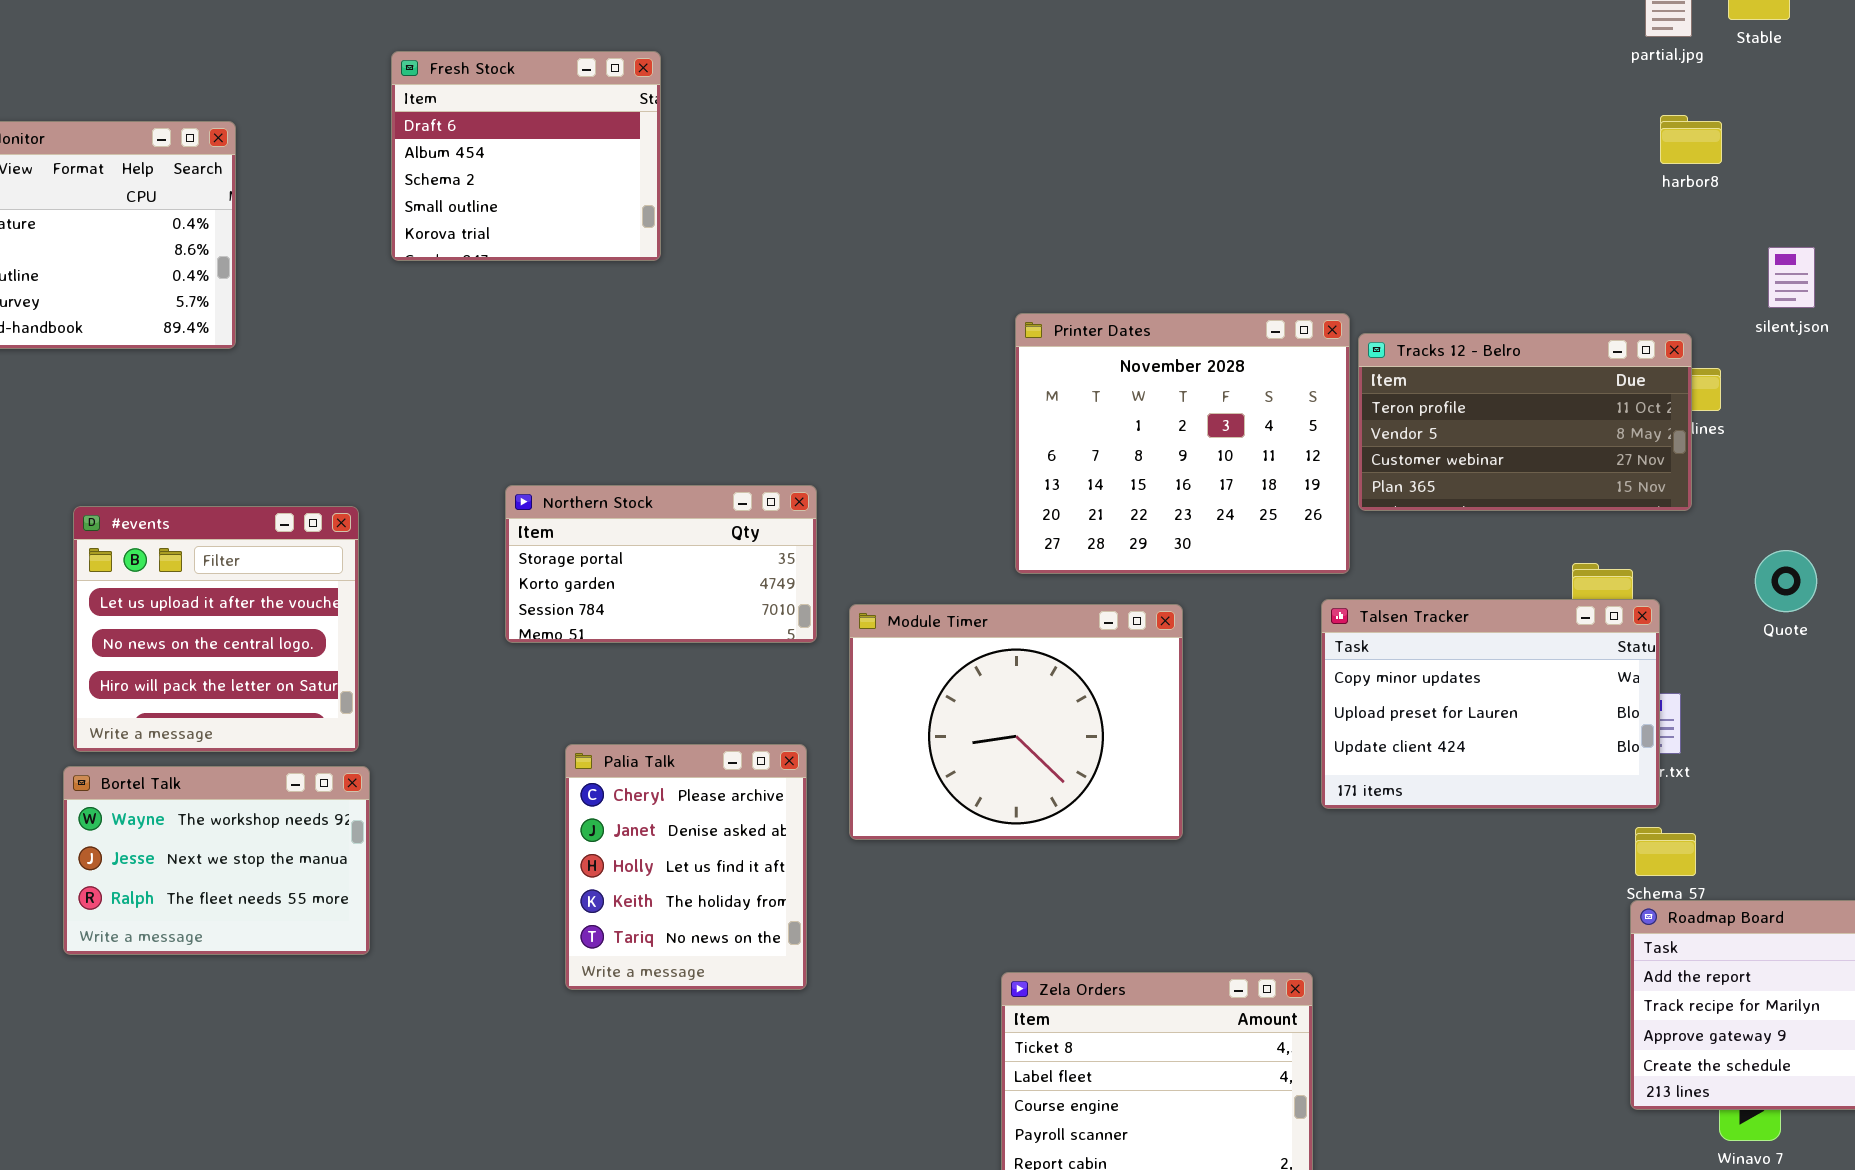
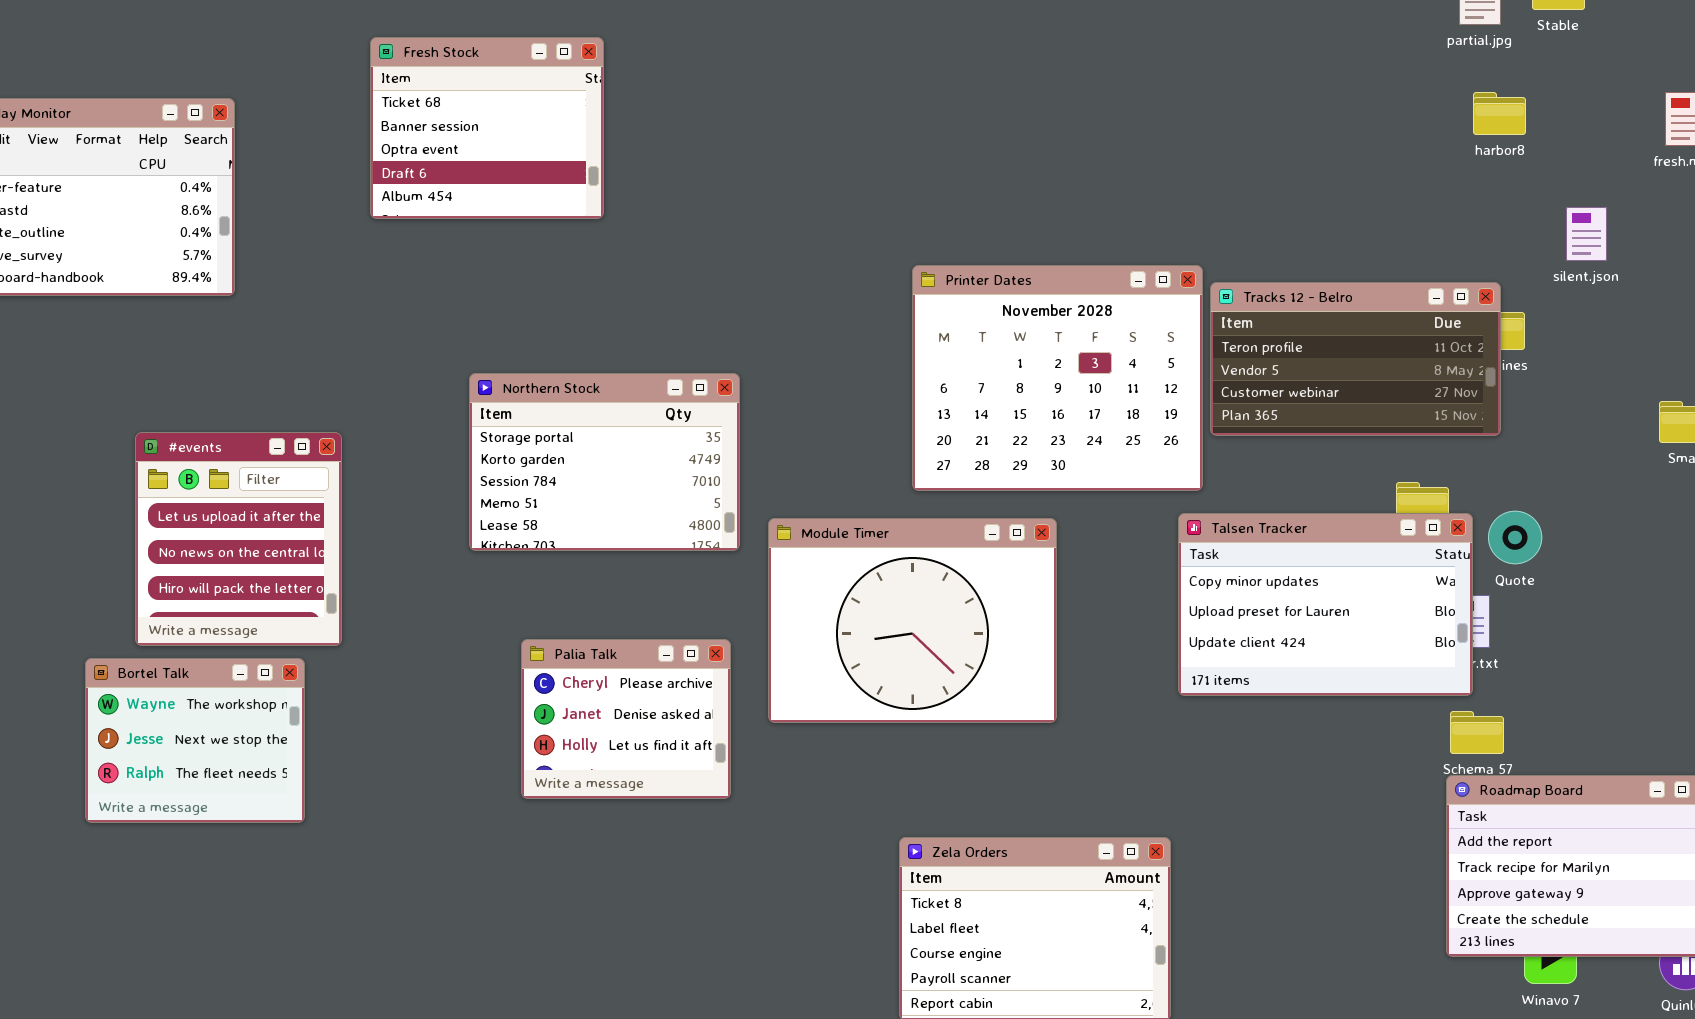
Fresh Stock: [391,51,661,261] -> [370,37,604,219], scrolled up 3 rows
Northern Stock: [505,485,817,643] -> [469,373,740,551], resized
#events: [73,506,359,752] -> [135,432,342,646], resized
Quote: [1755,550,1817,612] -> [1488,511,1542,564], moved
Palia Talk: [565,744,807,990] -> [521,639,731,799], resized
Bortel Talk: [63,766,370,955] -> [85,658,305,823], resized

